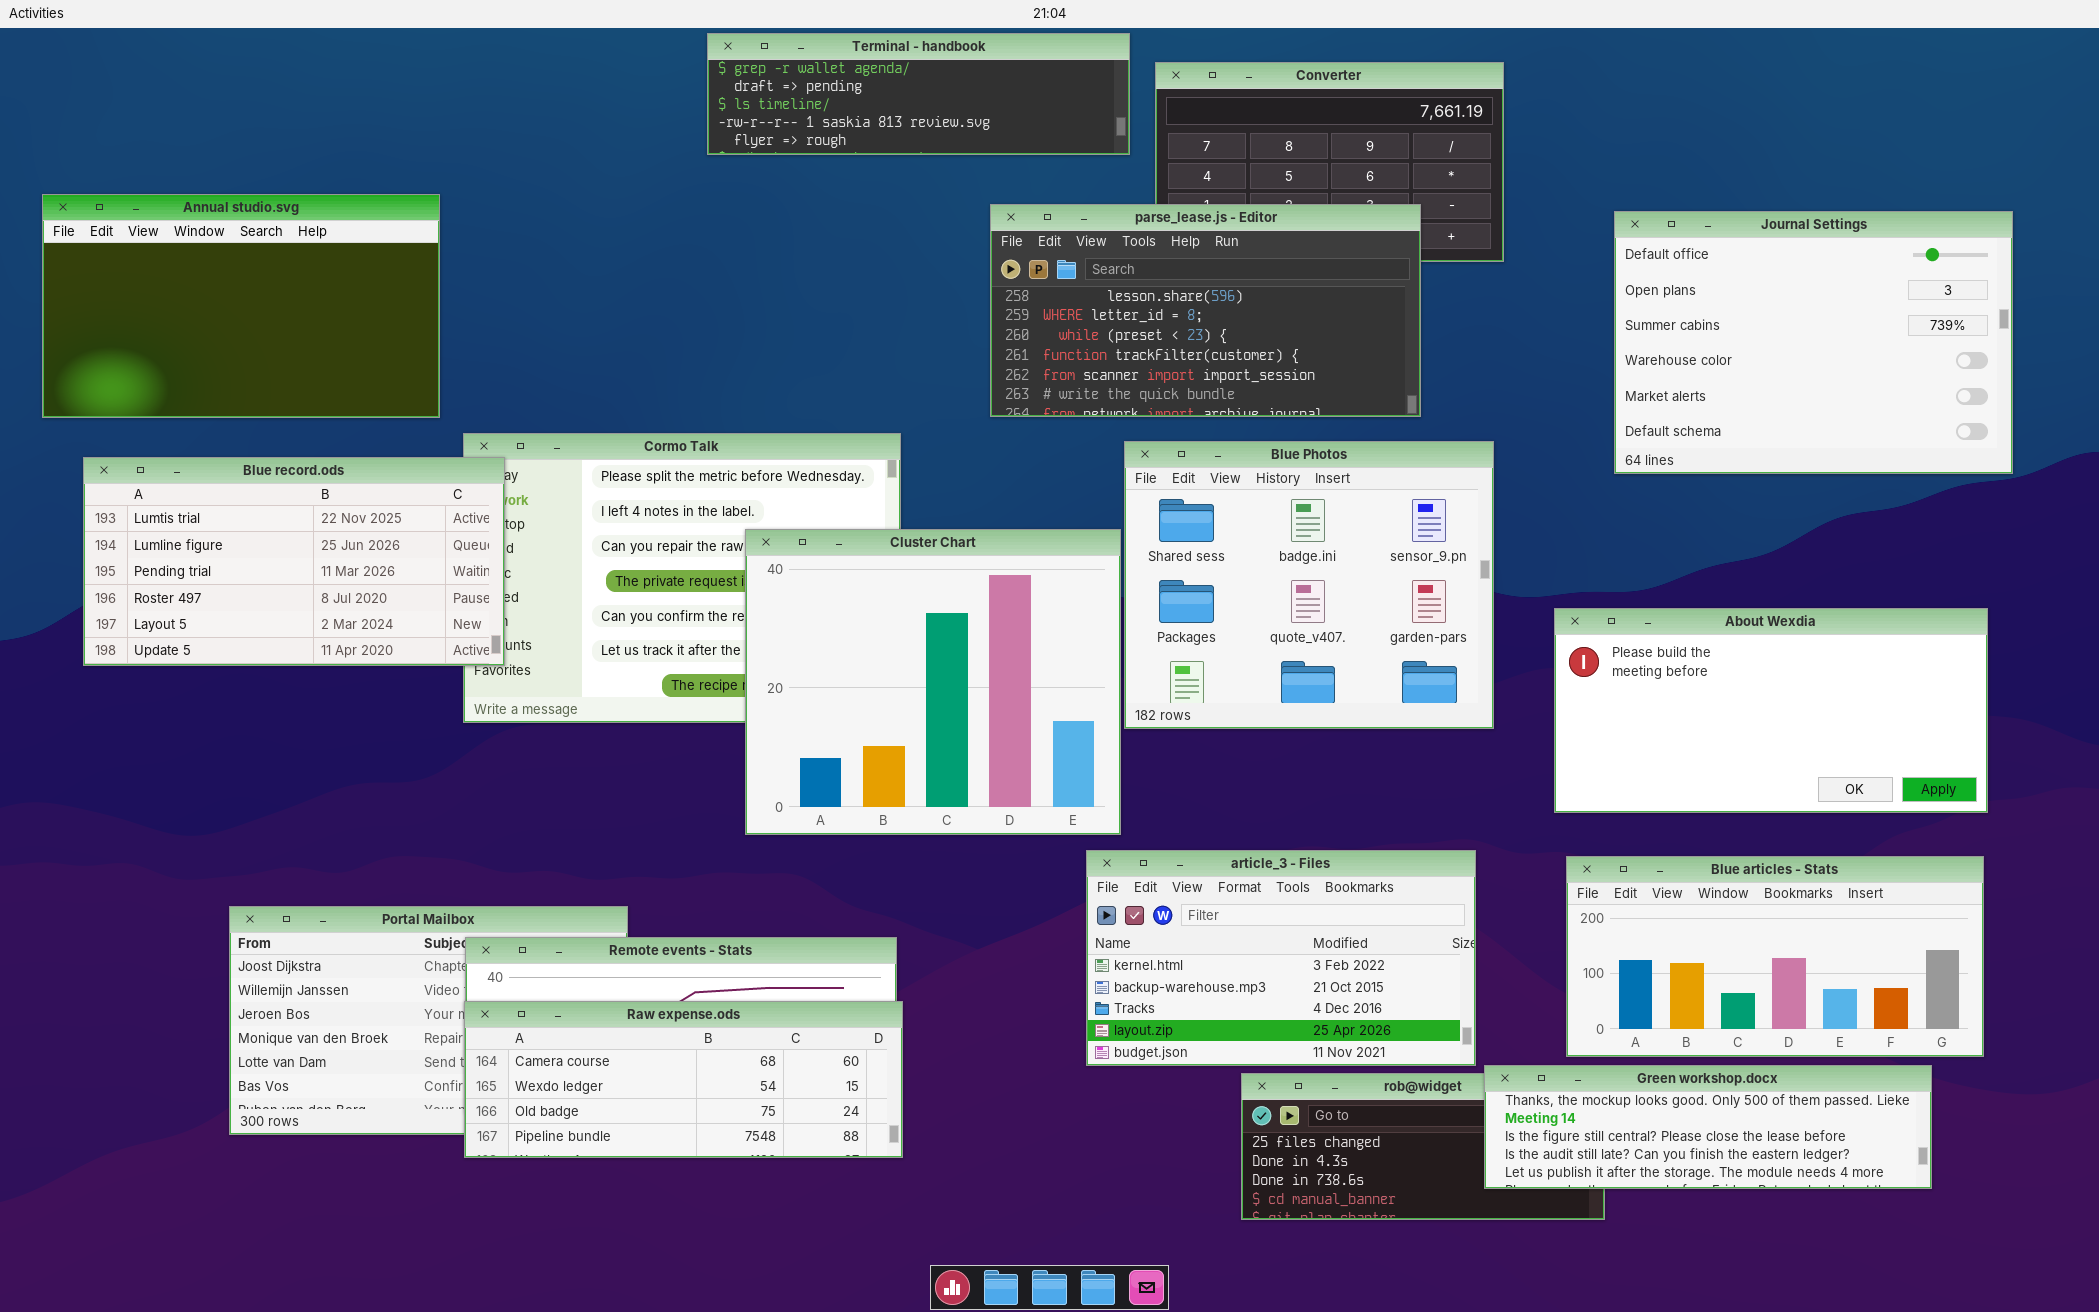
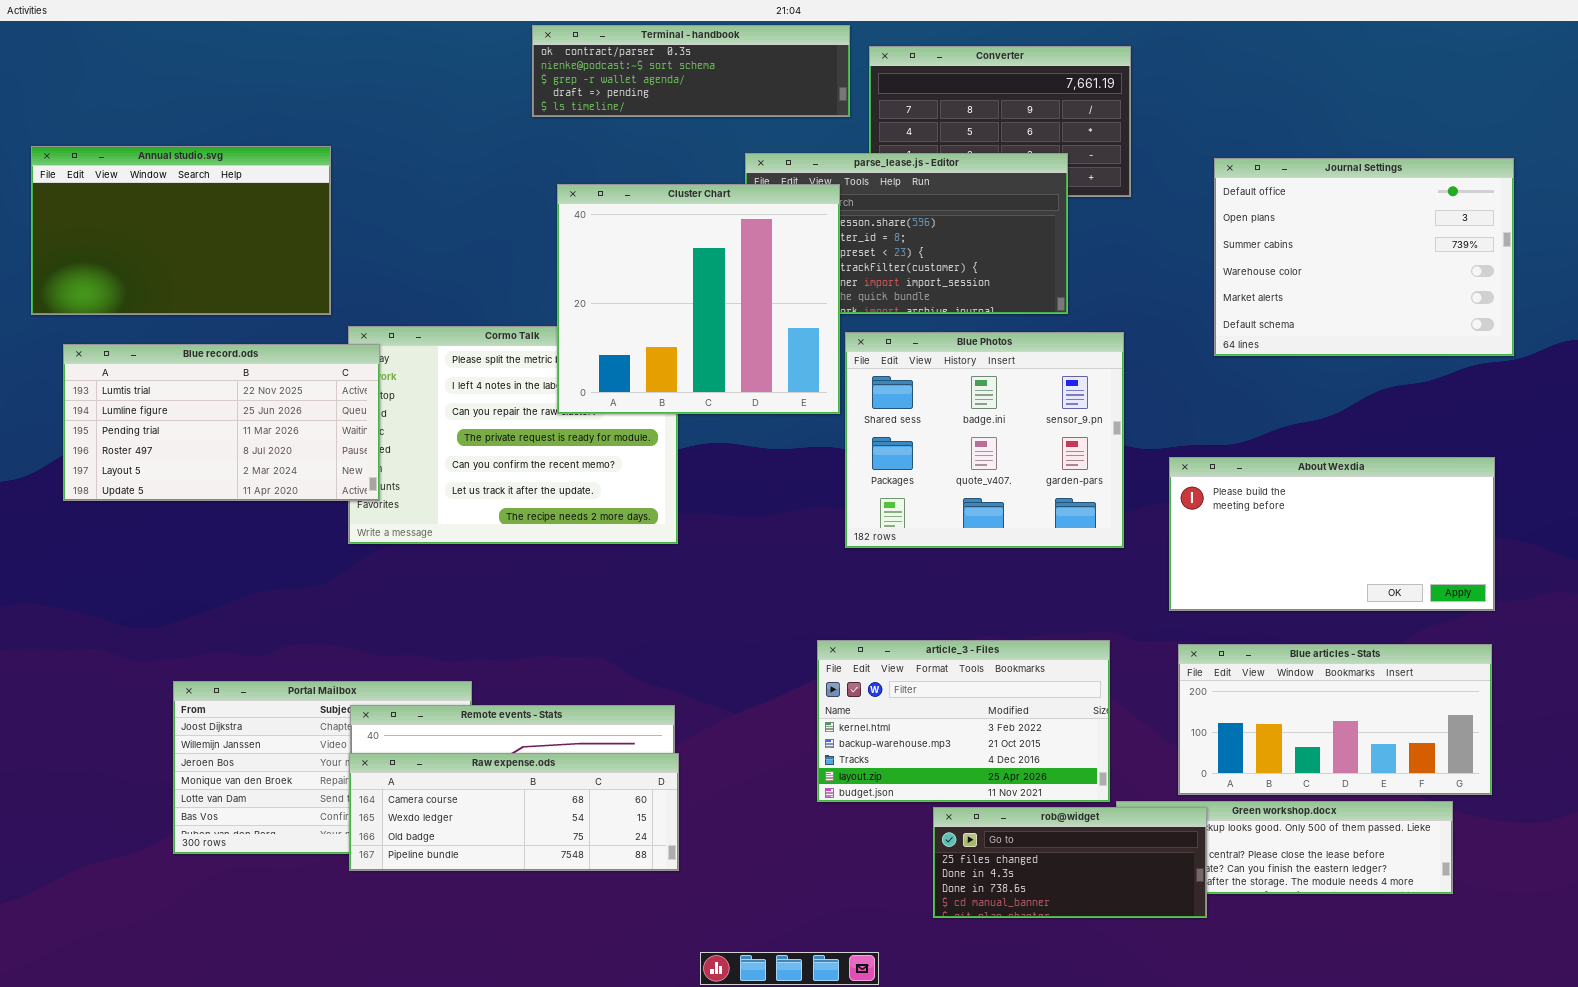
Terminal - handbook: [707,33,1130,155] -> [532,25,850,117], scrolled up 2 rows
Cluster Chart: [745,529,1121,835] -> [557,184,840,414], moved
rob@widget: [1241,1073,1605,1220] -> [933,807,1207,918], raised

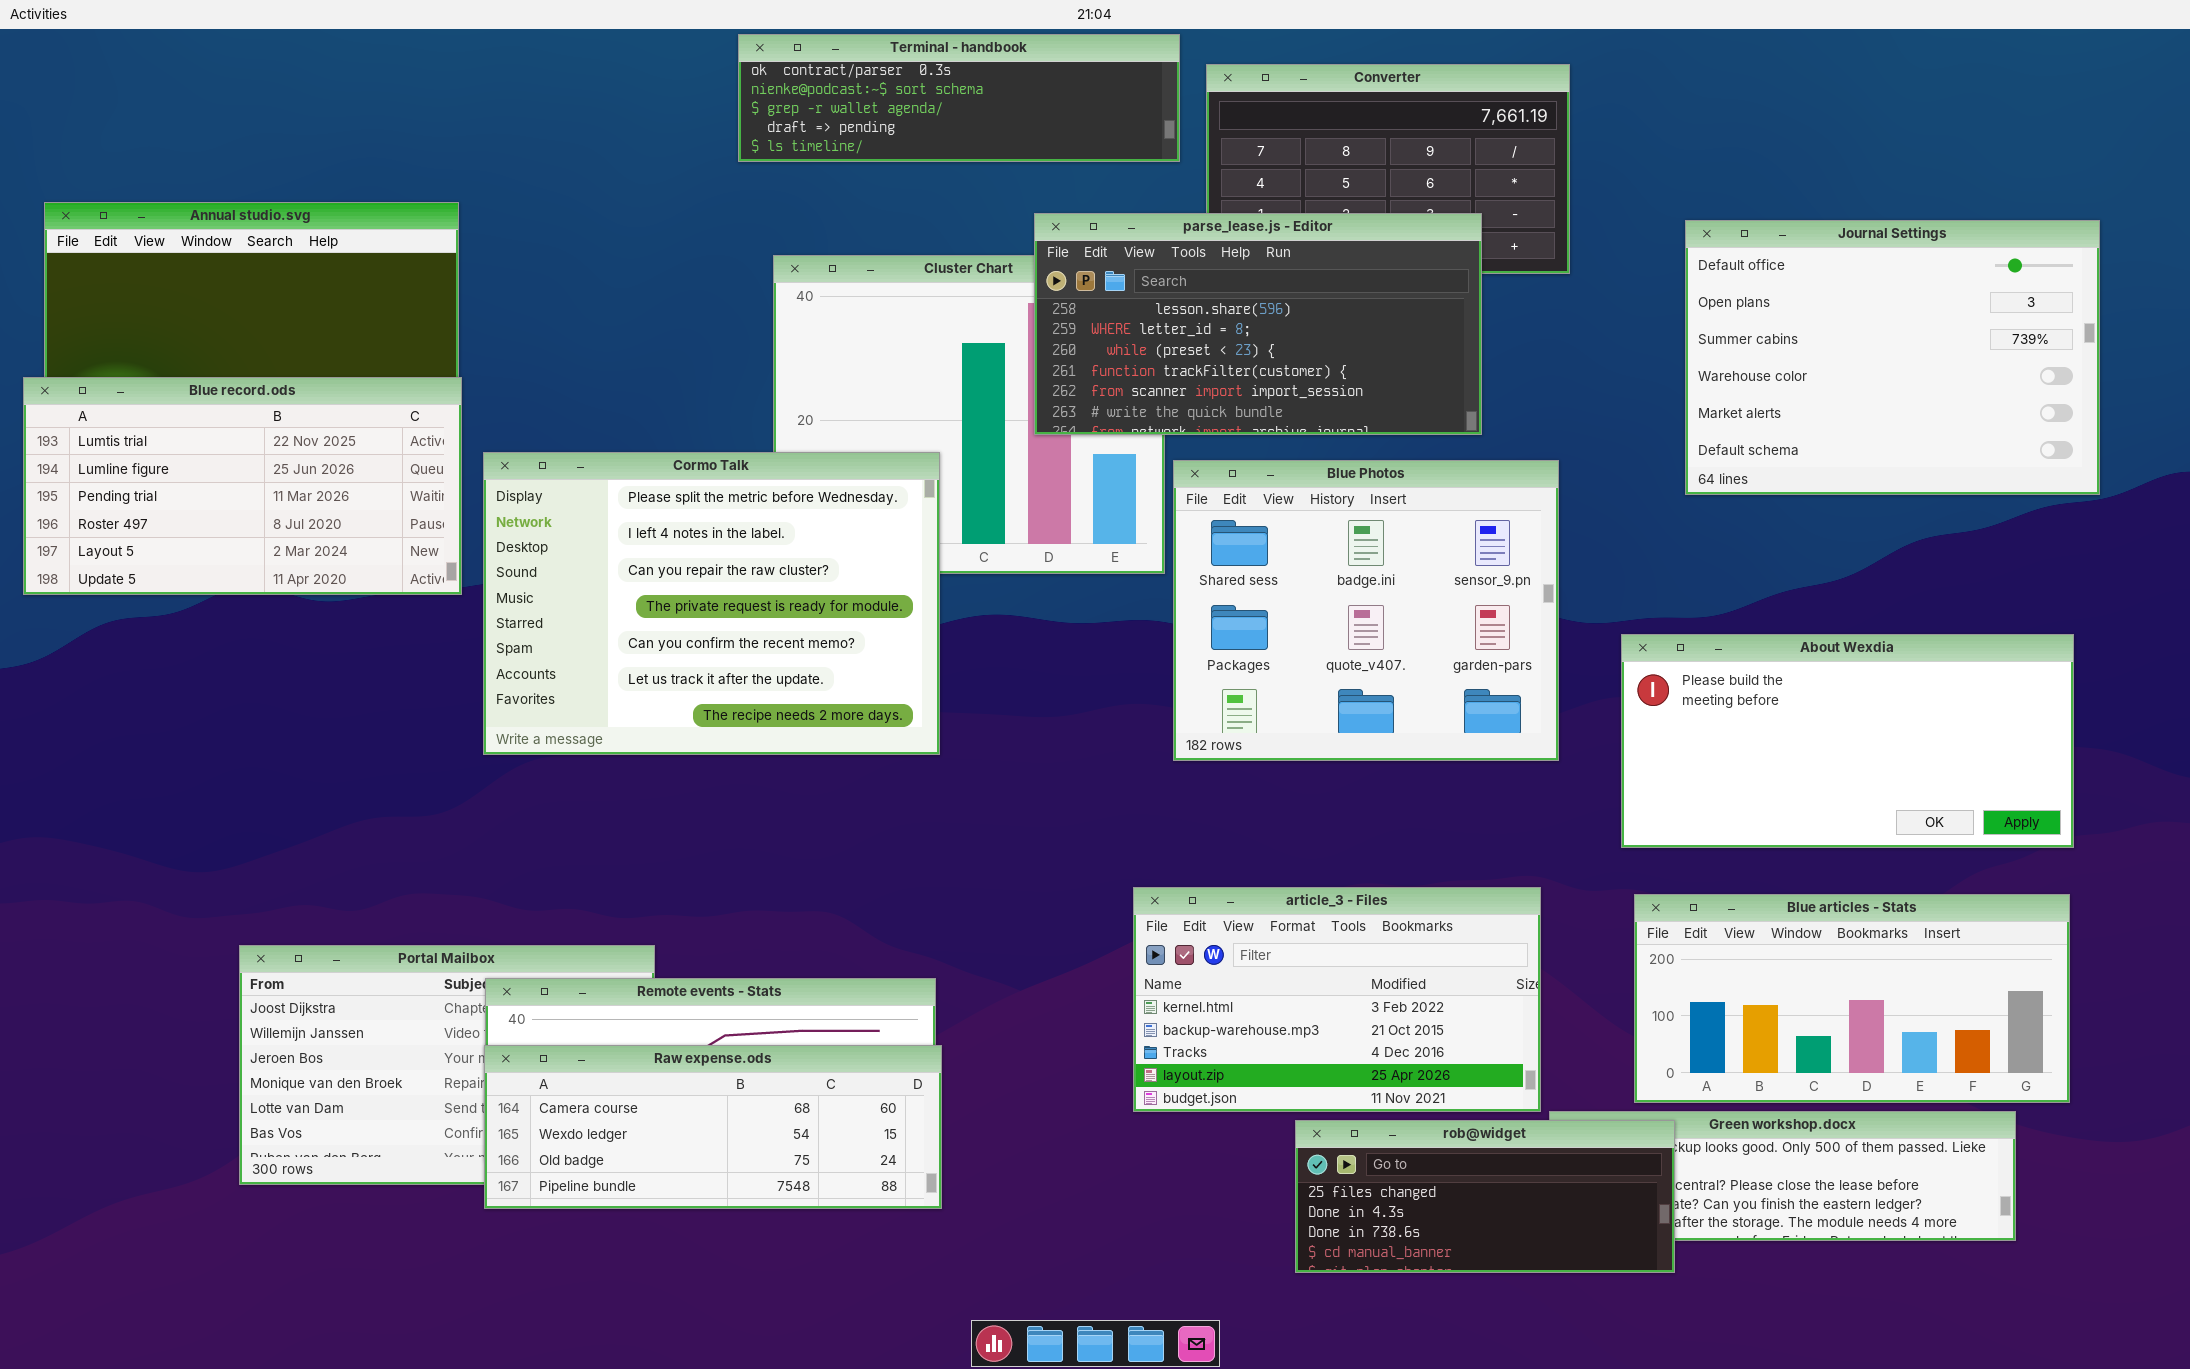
parse_lease.js - Editor: [745,153,1068,314] -> [1034,213,1482,435], raised
Cormo Talk: [348,326,678,544] -> [483,452,940,755], raised
Blue record.ods: [63,344,380,501] -> [23,377,462,595], moved

